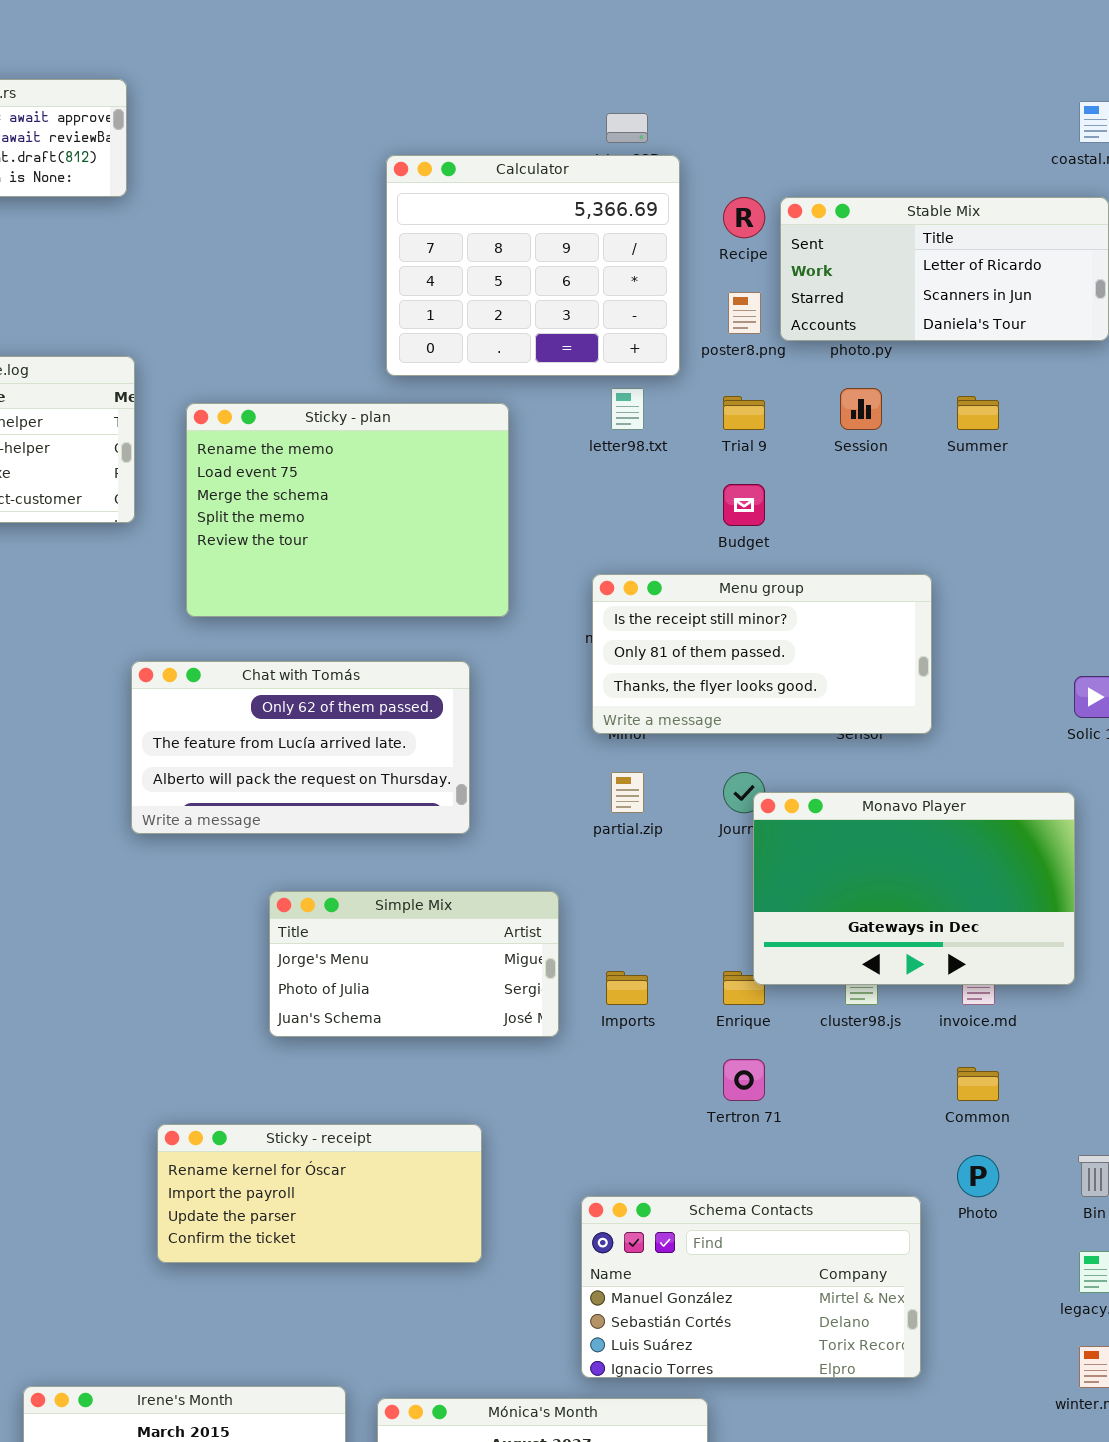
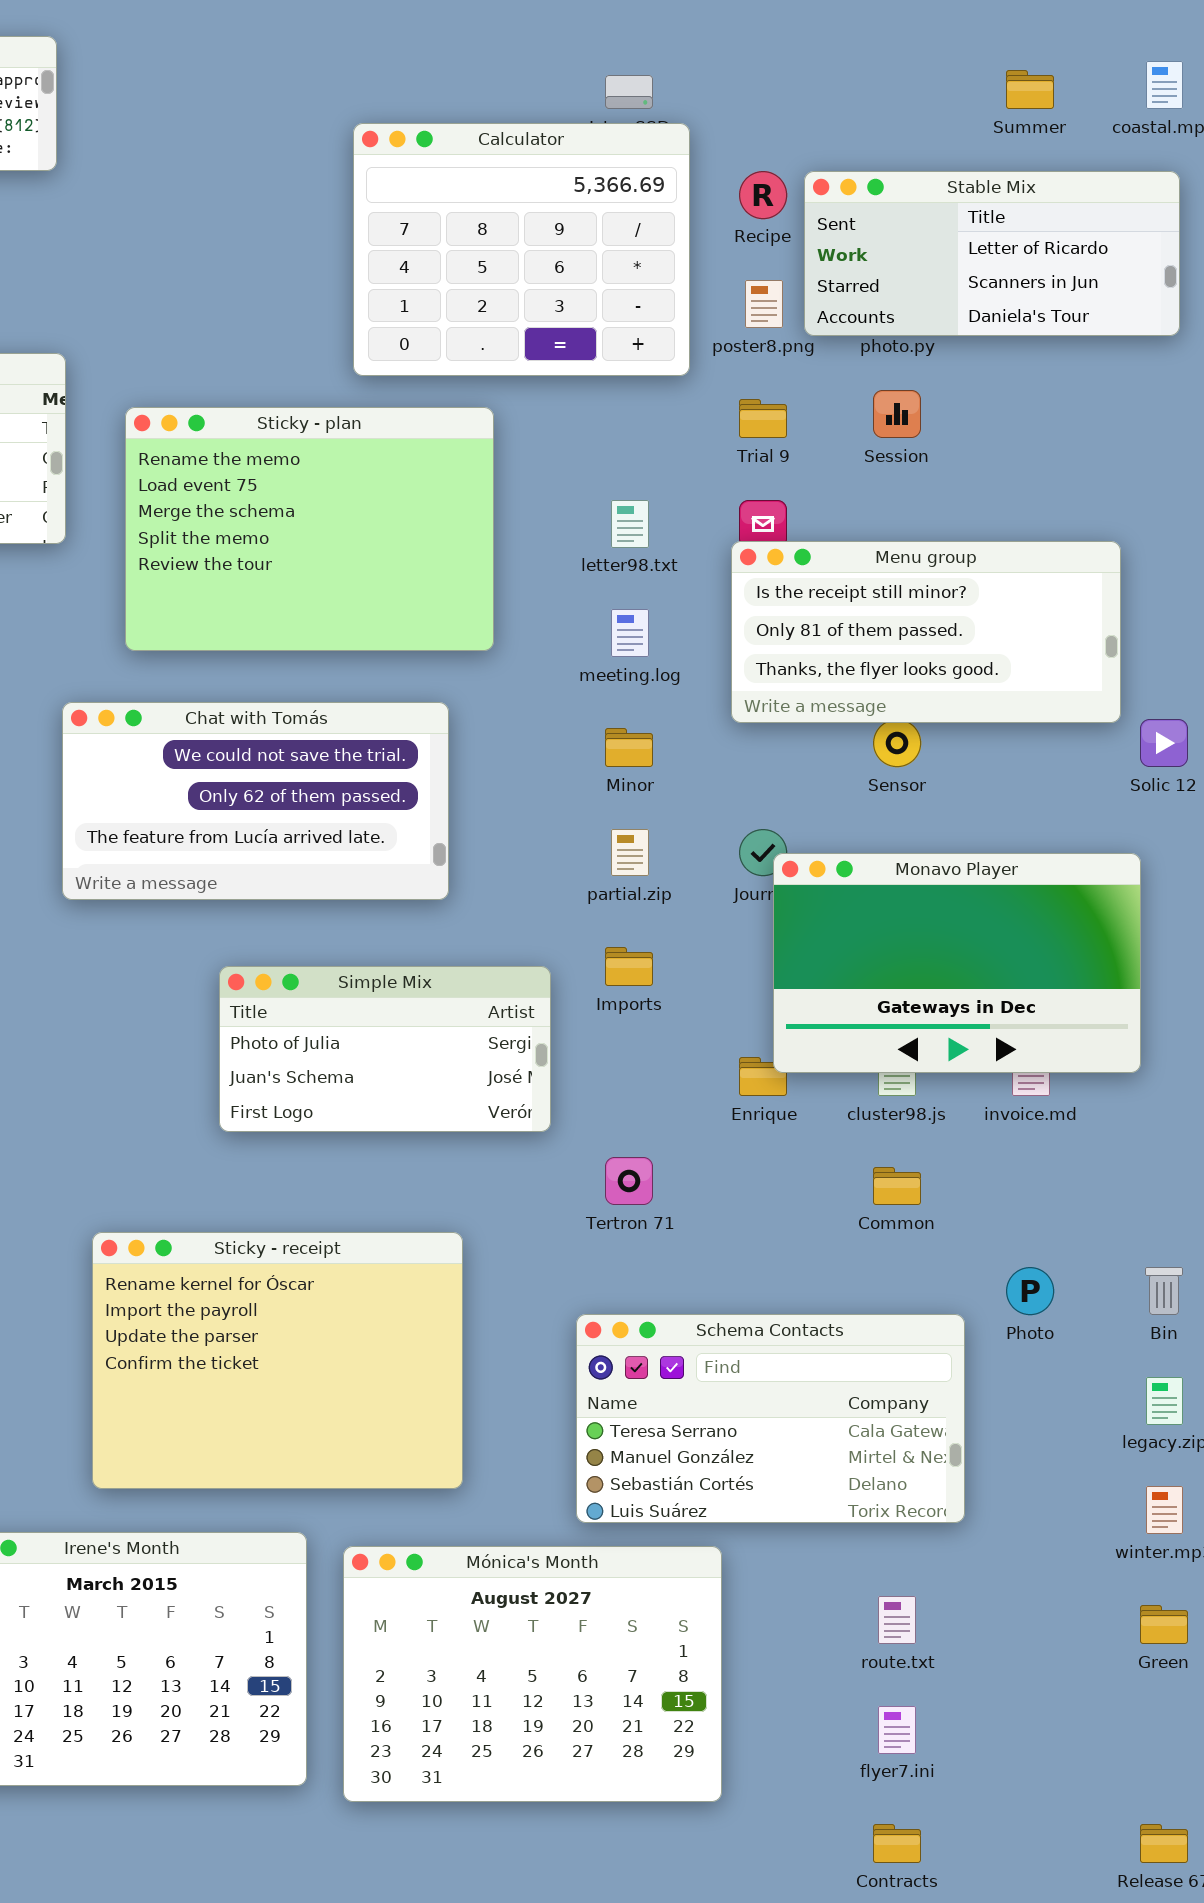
letter98.txt: [611,388,644,430] -> [611,500,649,548], moved
Summer: [957,396,999,430] -> [1006,70,1054,109], moved
Menu group: [592,574,932,734] -> [731,541,1121,723], moved
Chat with Tomás: [131,661,470,834] -> [62,702,449,900], scrolled up 1 row
Simple Mix: [269,891,559,1037] -> [219,966,551,1132], scrolled down 1 row
Imports: [606,971,648,1005] -> [605,947,653,986], moved
Tertron 71: [723,1059,765,1101] -> [605,1157,653,1205], moved
Common: [957,1067,999,1101] -> [873,1167,921,1205], moved
Sticky - receipt: [157,1124,482,1263] -> [92,1232,463,1489], resized
Schema Contacts: [581,1196,921,1378] -> [576,1314,965,1523], scrolled up 1 row

